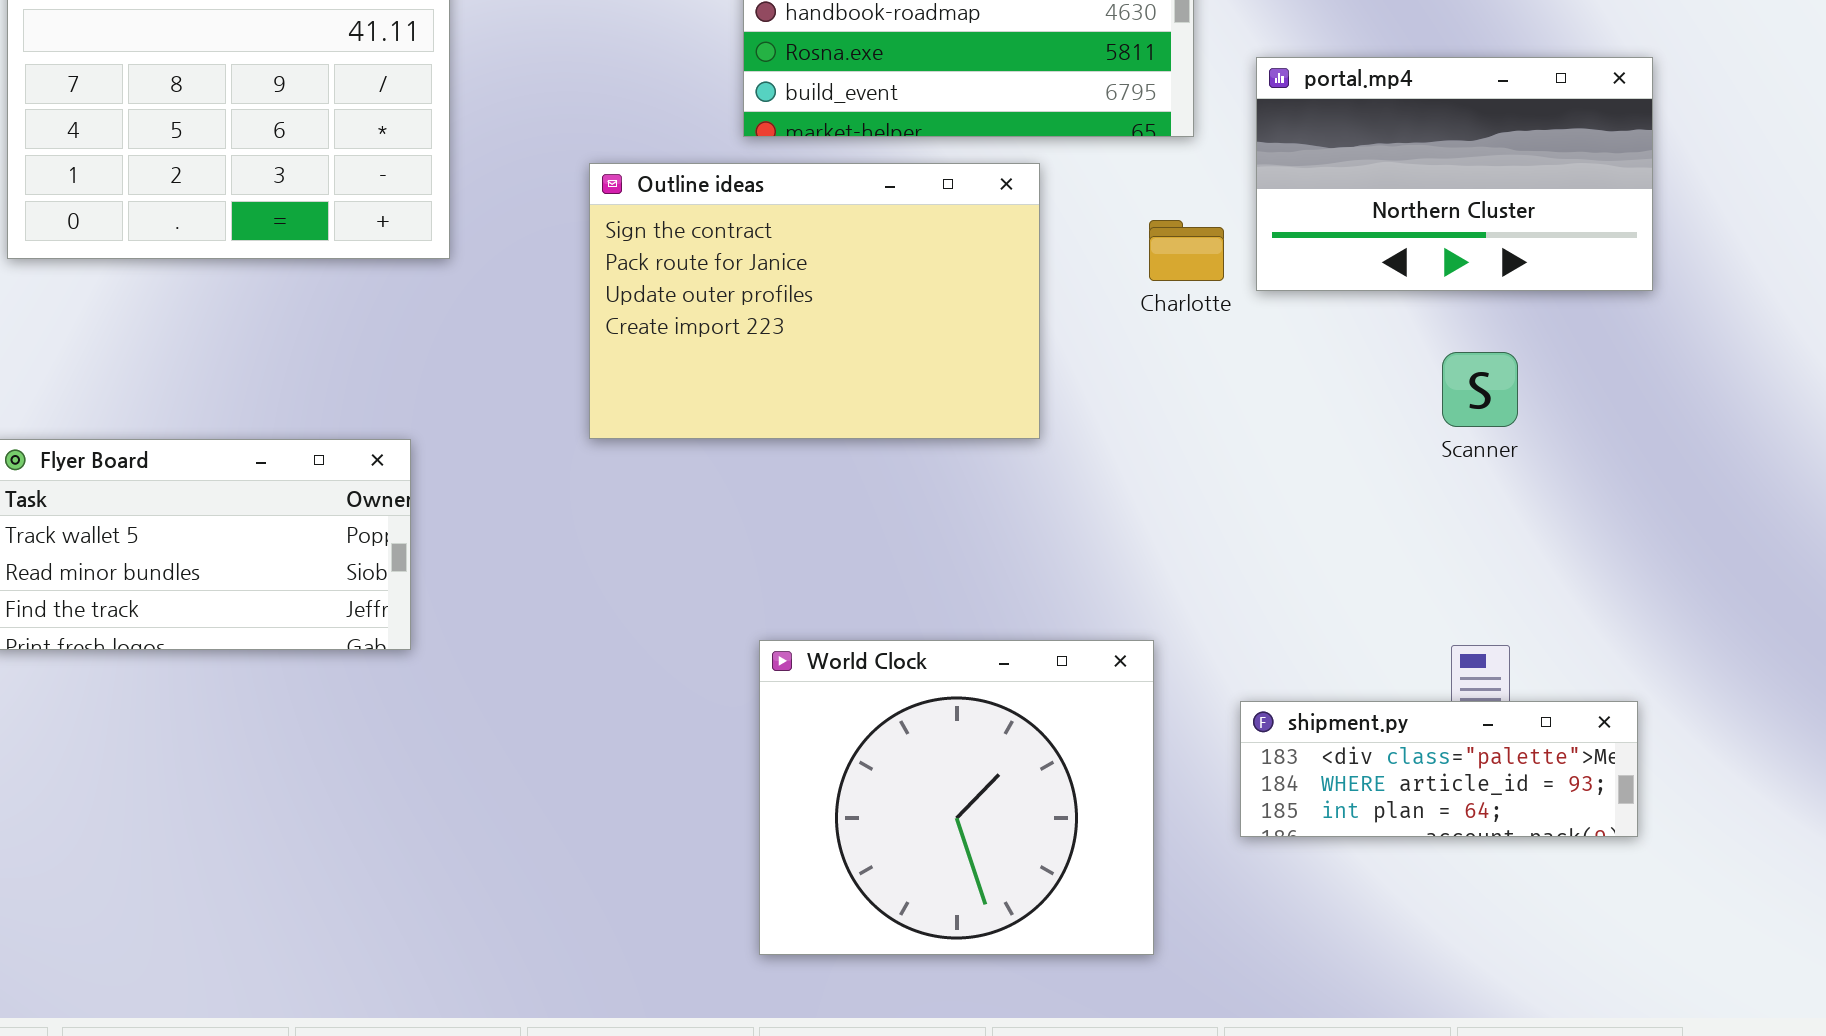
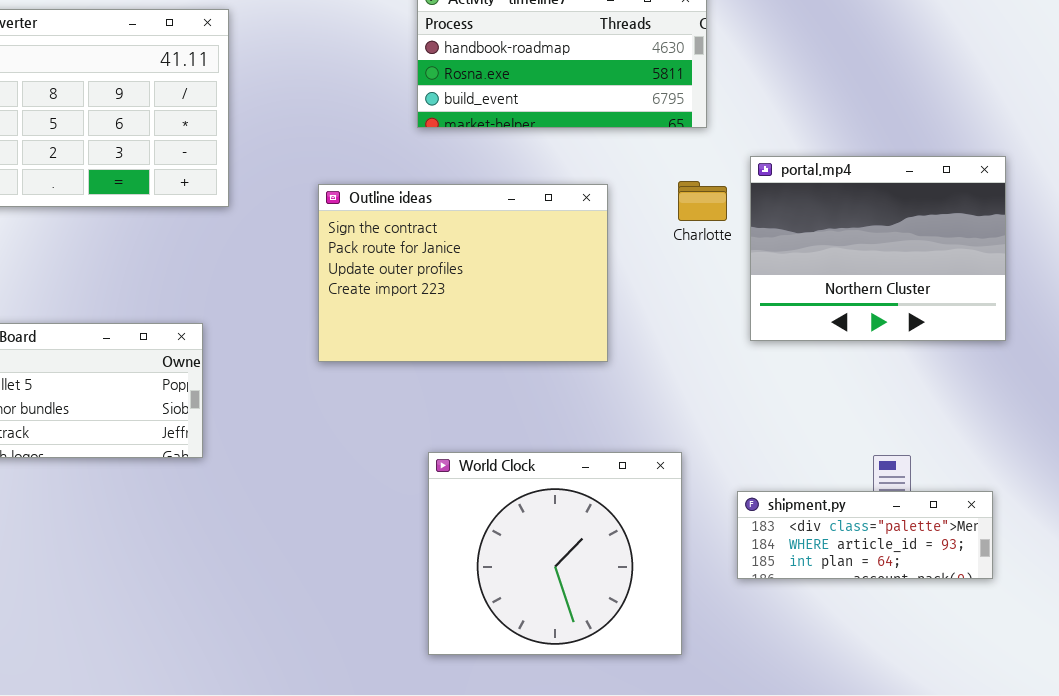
portal.mp4: [1256,57,1653,291] -> [750,156,1006,341], moved, resized
Outline ideas: [589,163,1040,439] -> [318,184,608,362], moved

